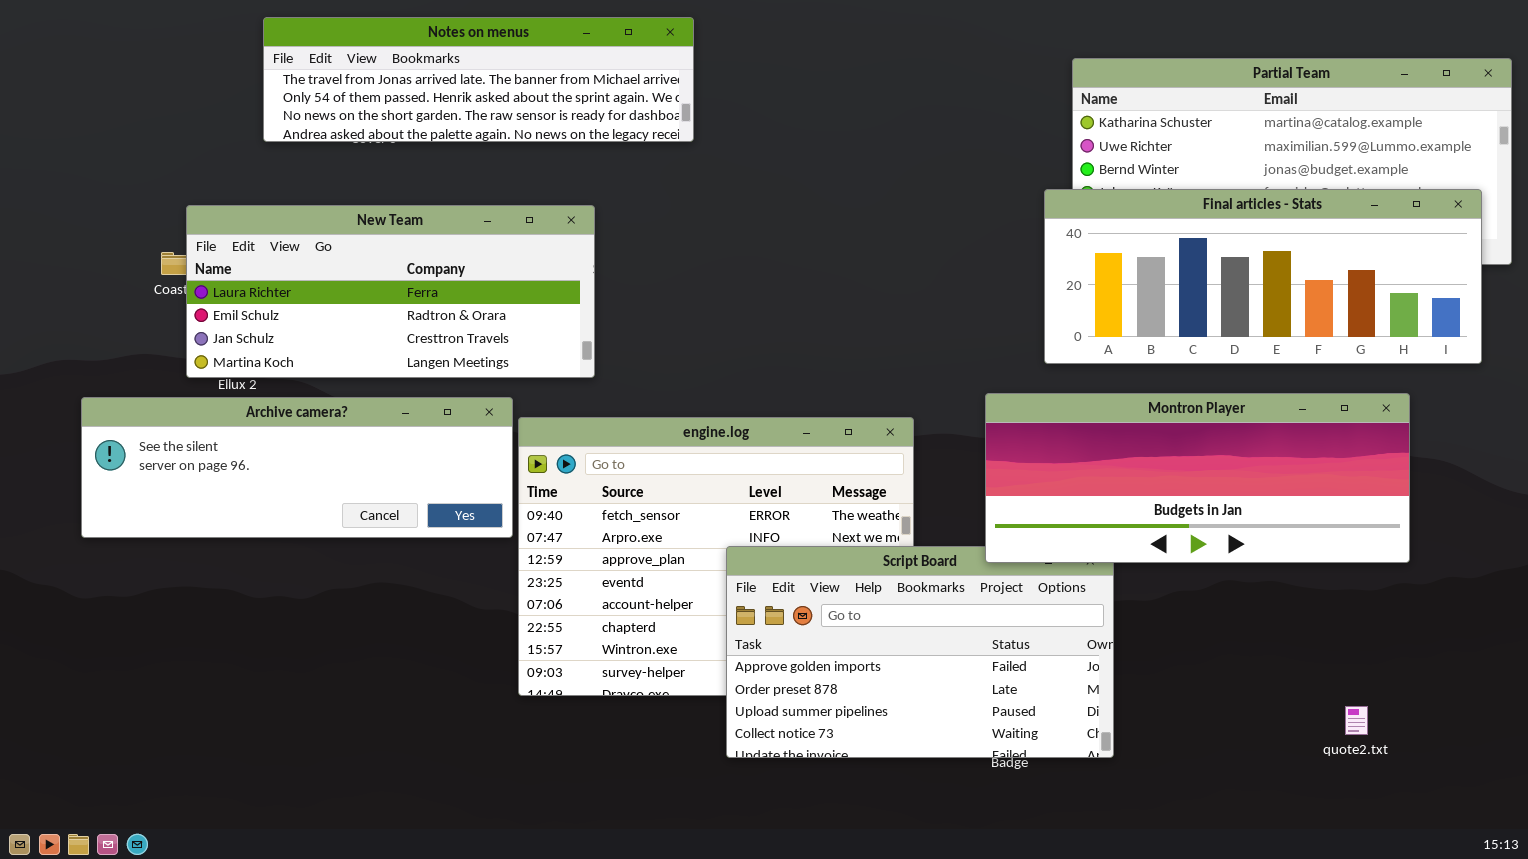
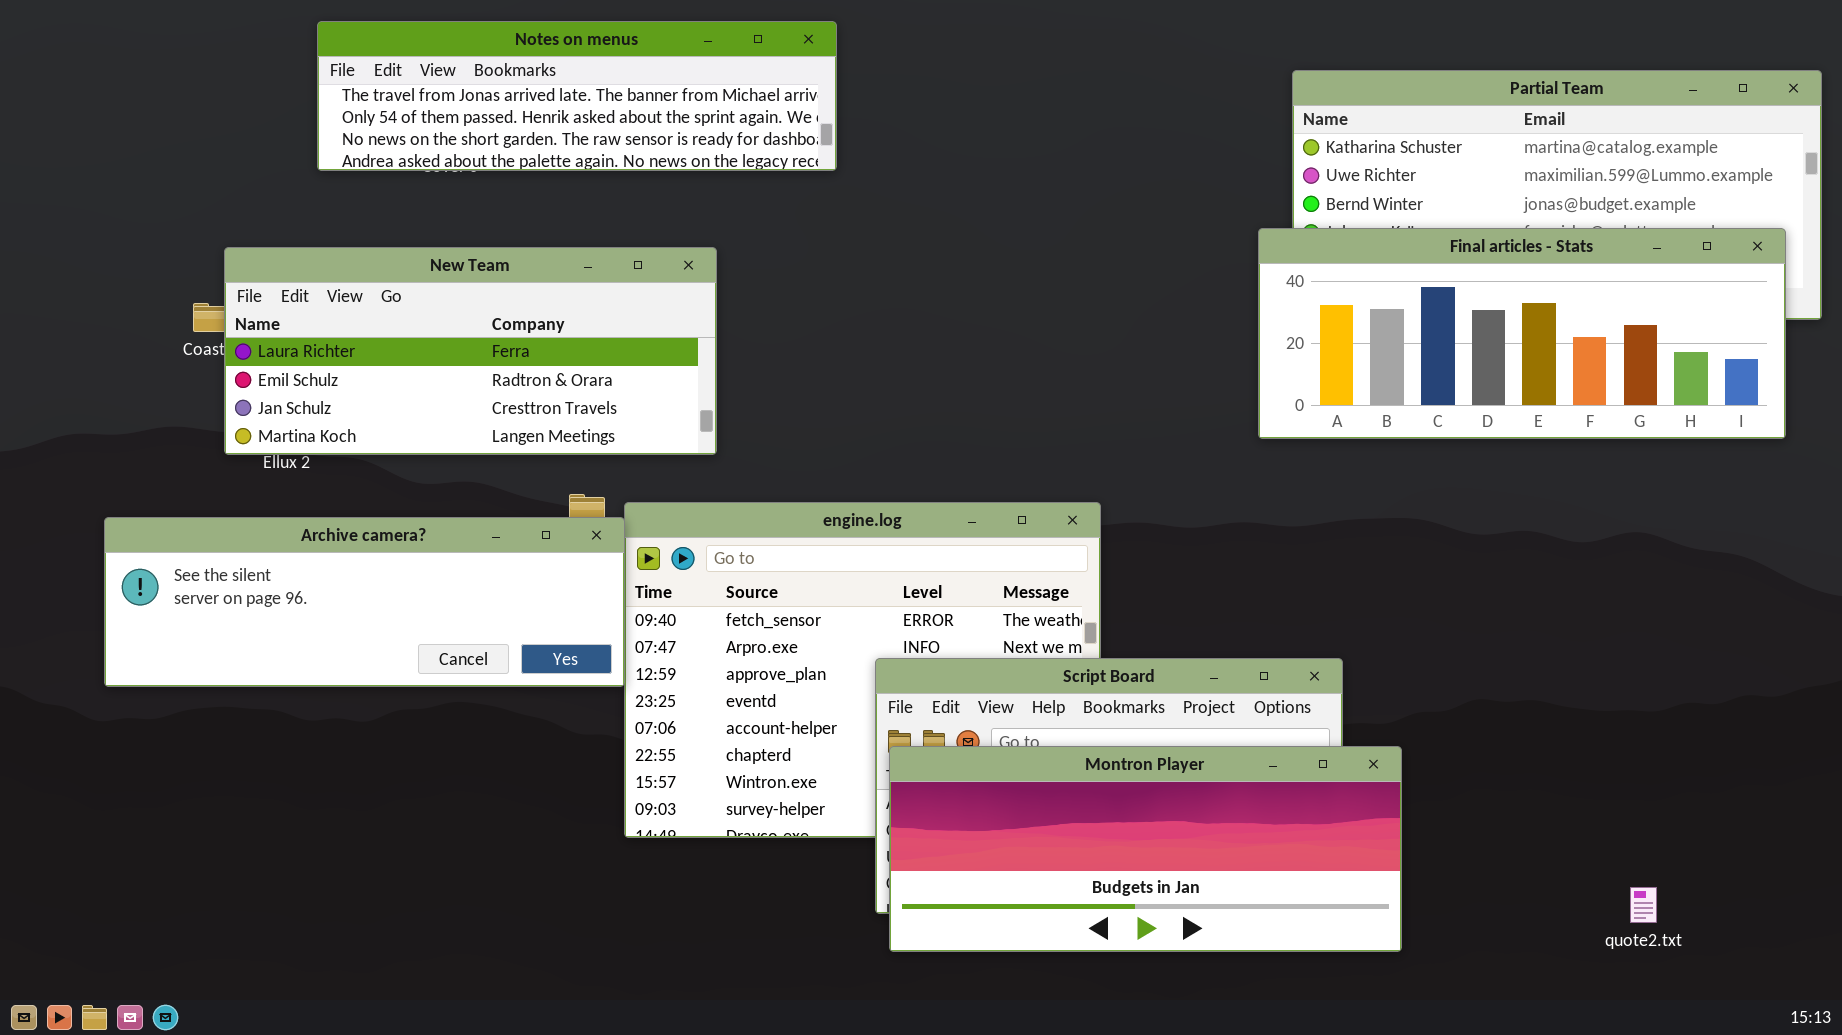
Montron Player: [985,393,1410,563] -> [889,746,1402,952], moved
Archive camera?: [81,397,513,538] -> [104,517,625,687], moved
quote2.txt: [1345,706,1368,735] -> [1630,887,1657,923], moved

